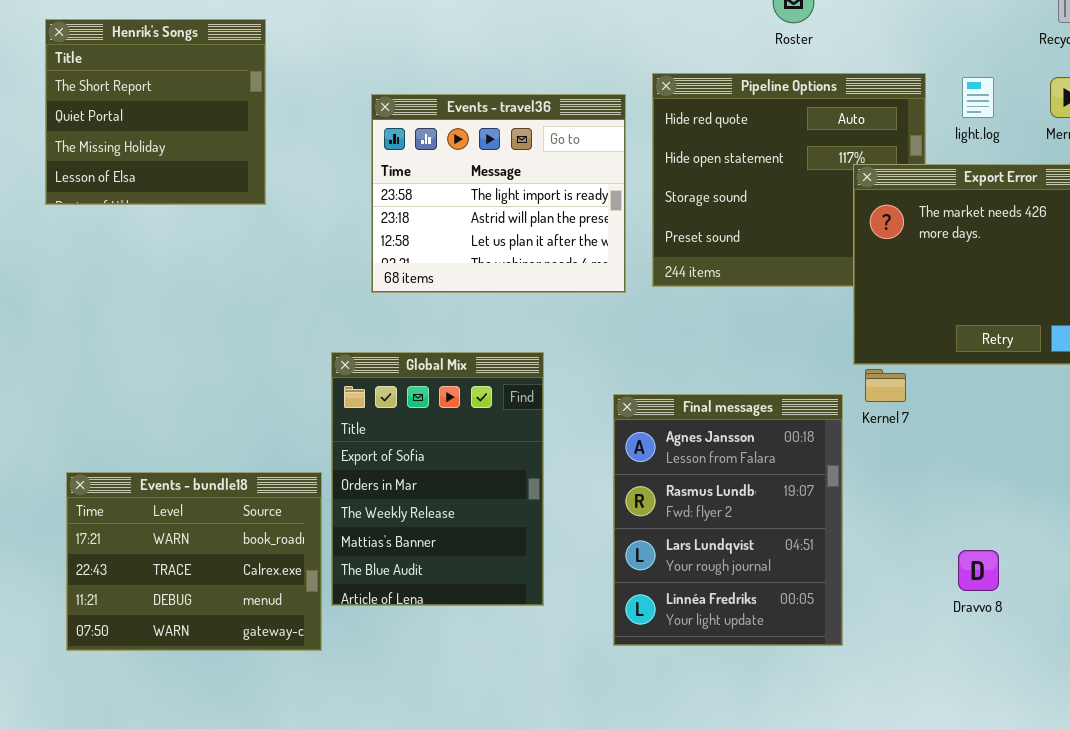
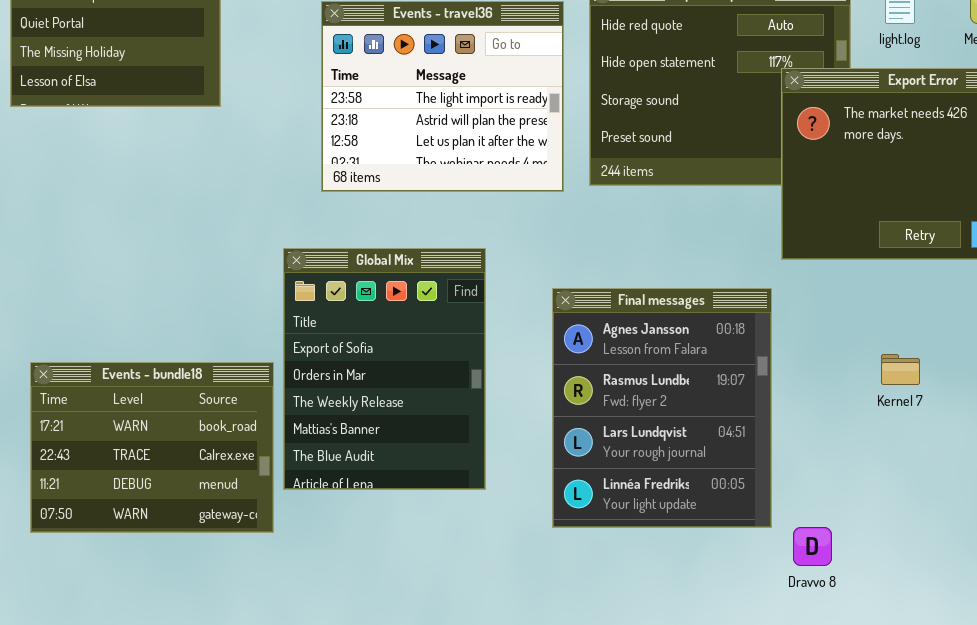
Kernel 7: [865,369,906,402] -> [881,354,920,385], moved
Dravvo 8: [958,550,999,591] -> [793,527,832,566], moved

